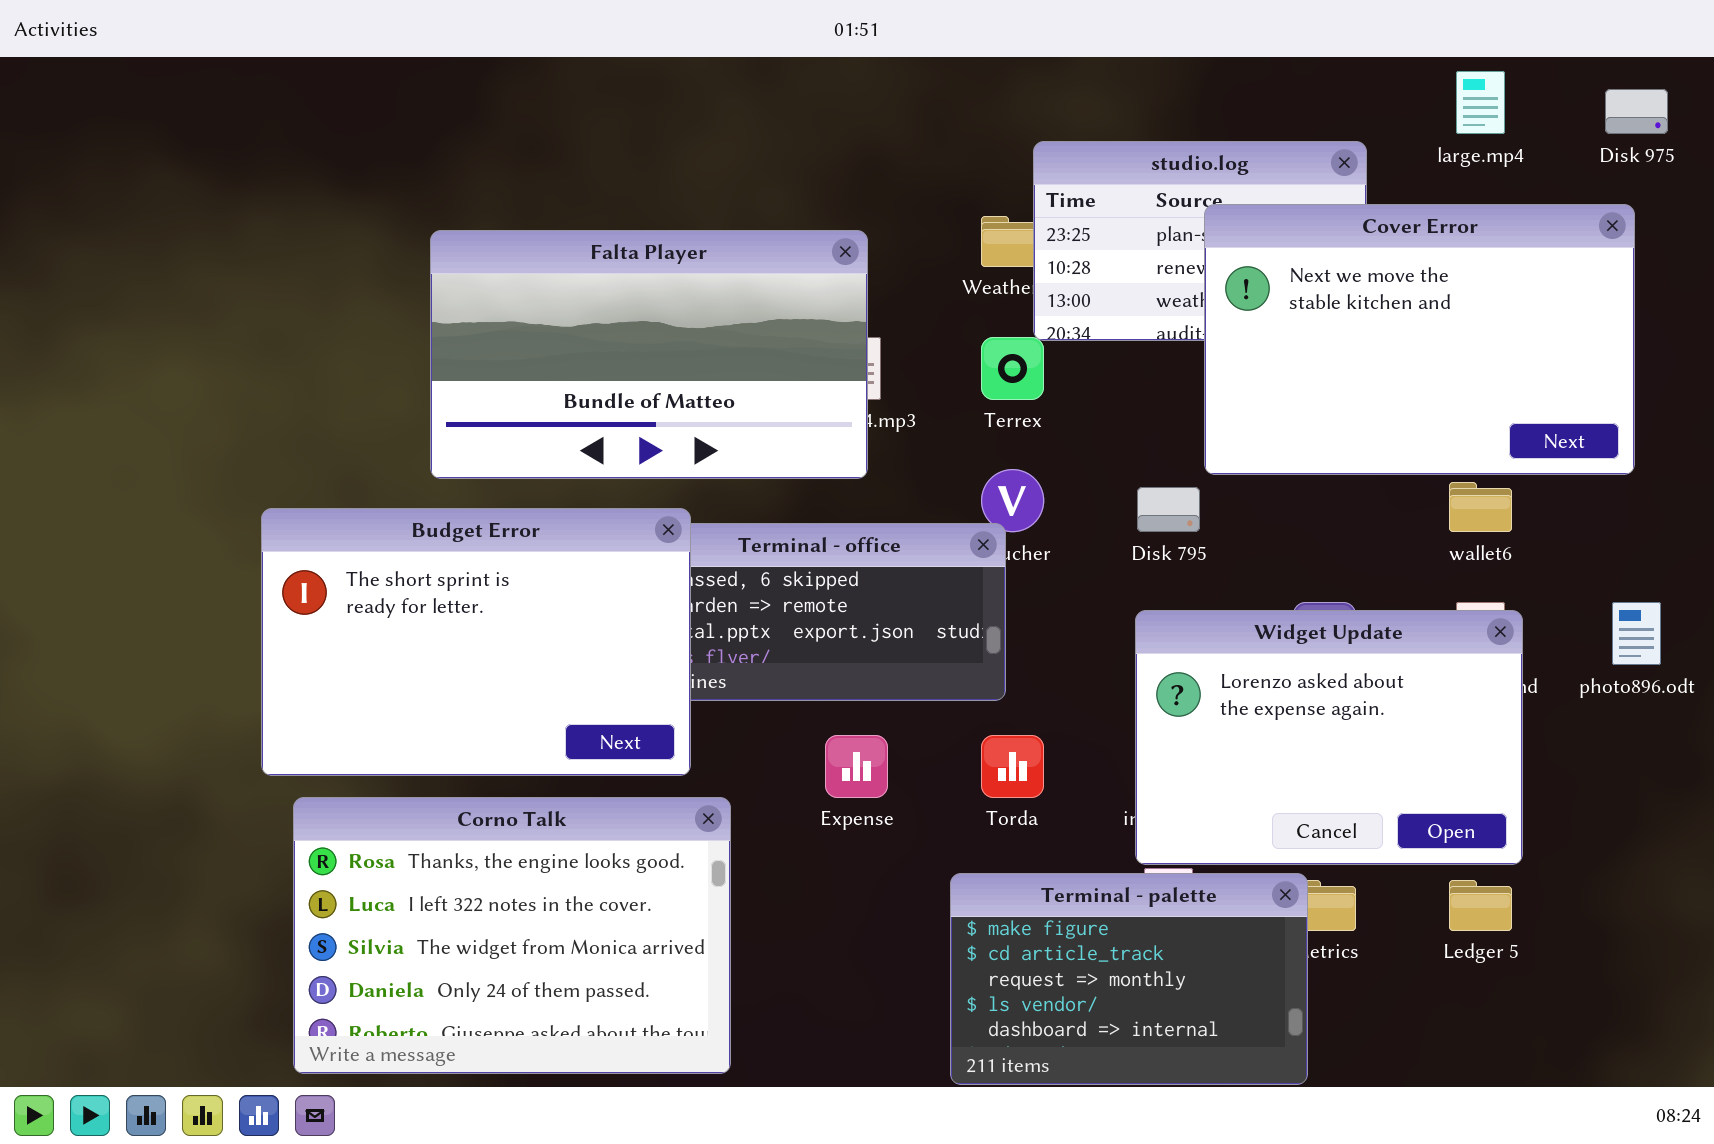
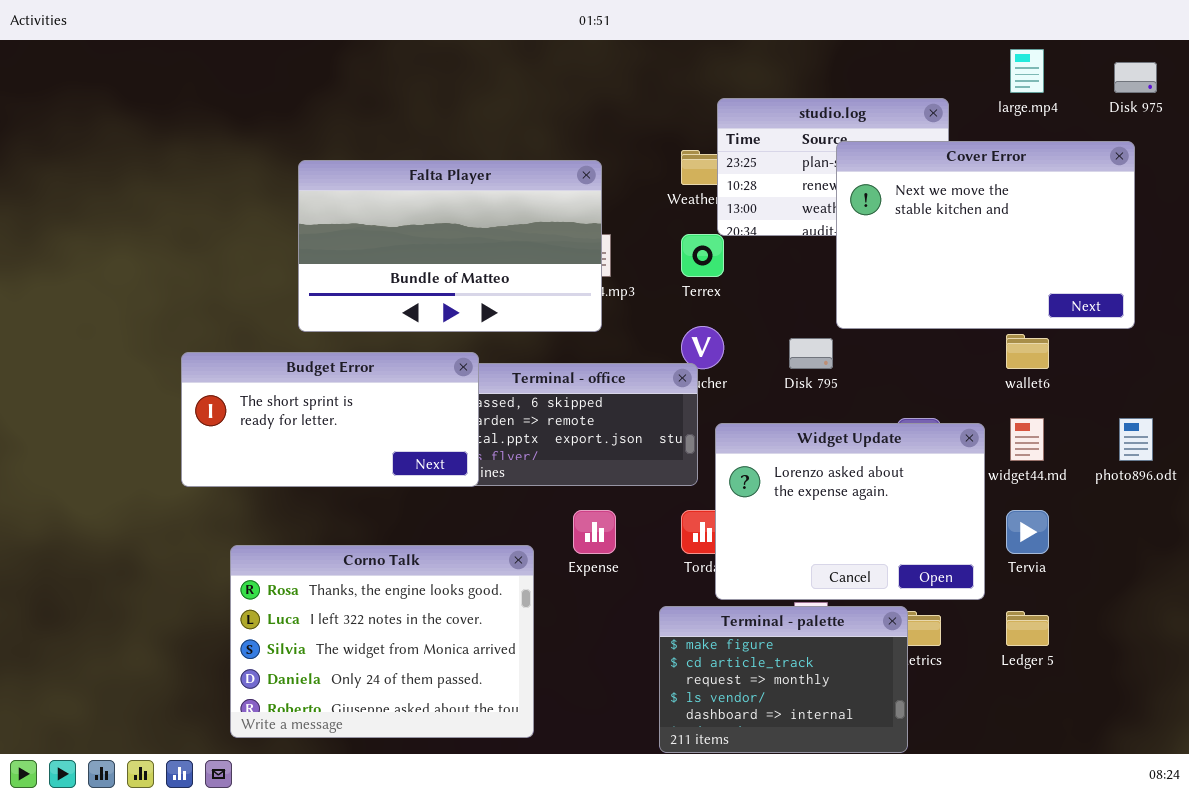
Budget Error: [261,508,691,776] -> [181,352,479,487], resized
Widget Update: [1135,610,1523,865] -> [715,423,985,600], moved
Corno Talk: [293,797,731,1074] -> [230,545,534,738], moved

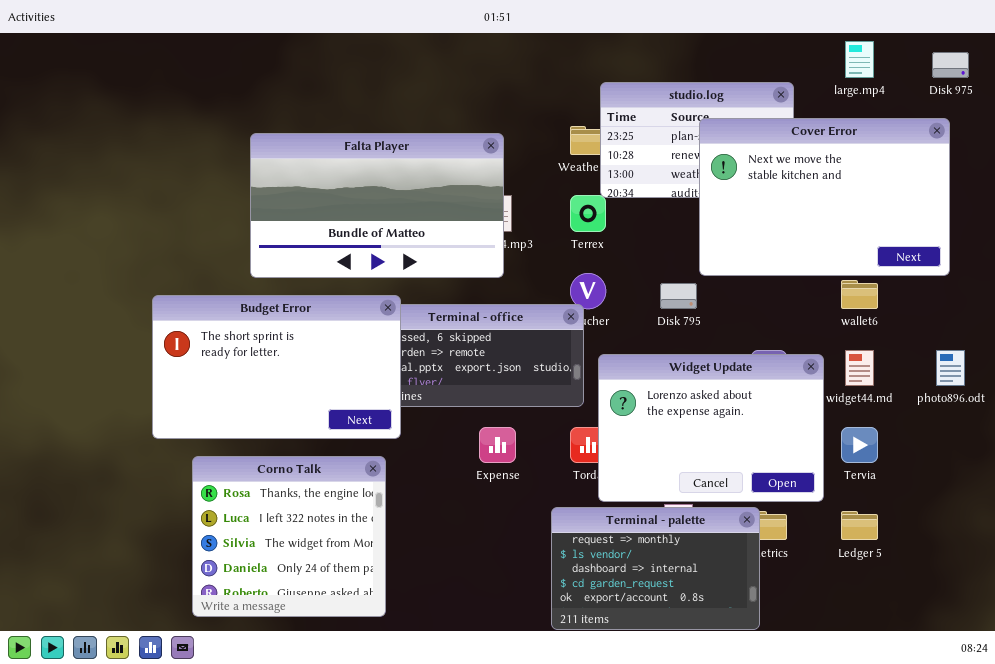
Budget Error: [181,352,479,487] -> [152,295,401,439], resized
Corno Talk: [230,545,534,738] -> [192,456,386,617], resized
Terminal - palette: [659,606,908,753] -> [551,507,760,630], scrolled down 2 rows

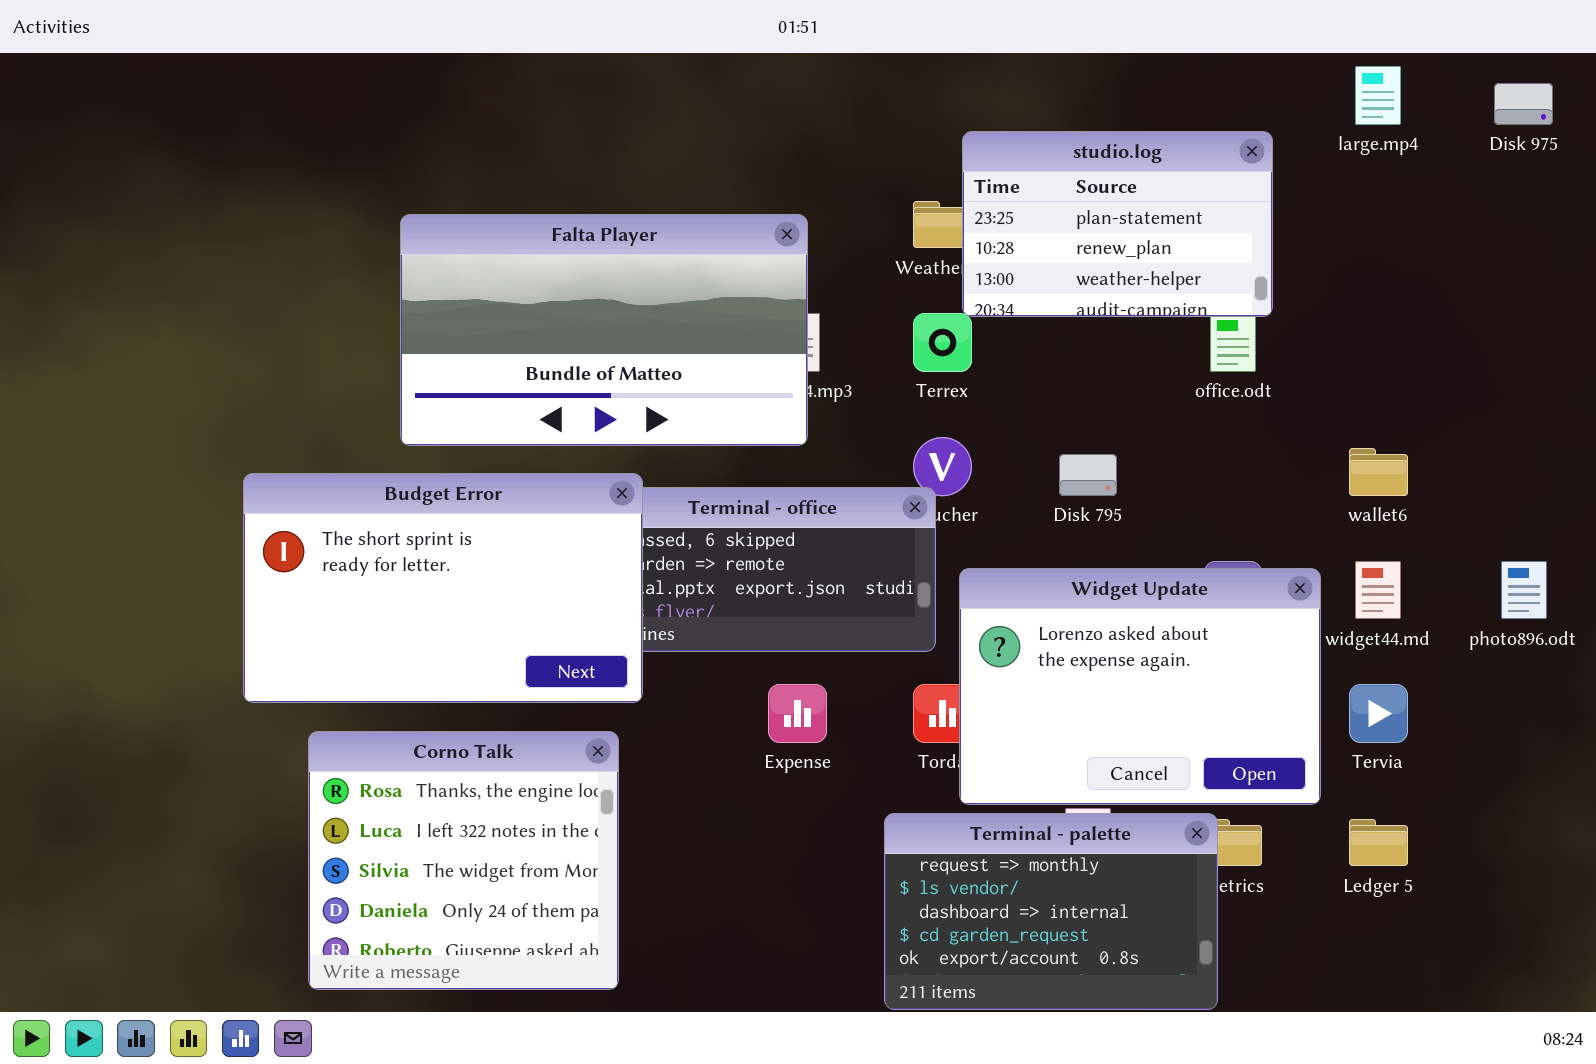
Cover Error: [699,118,950,276] -> none, closed

